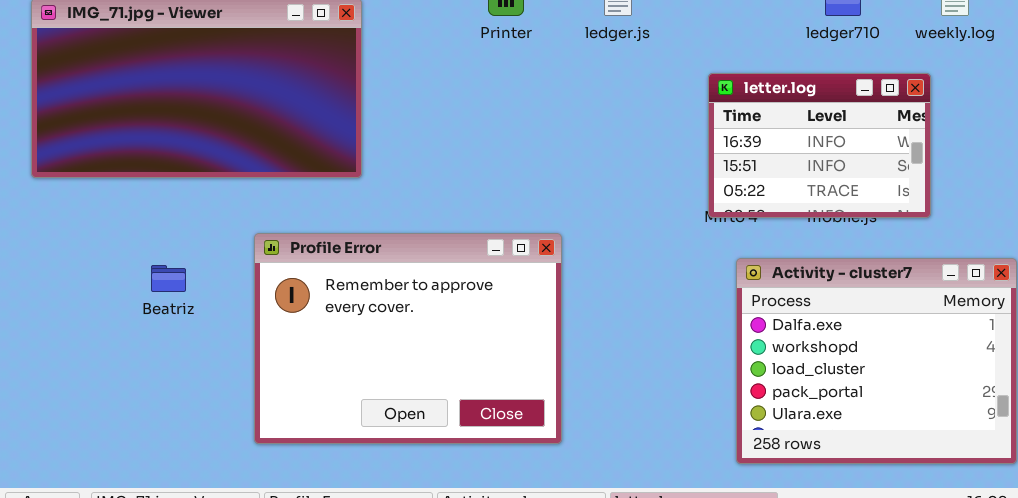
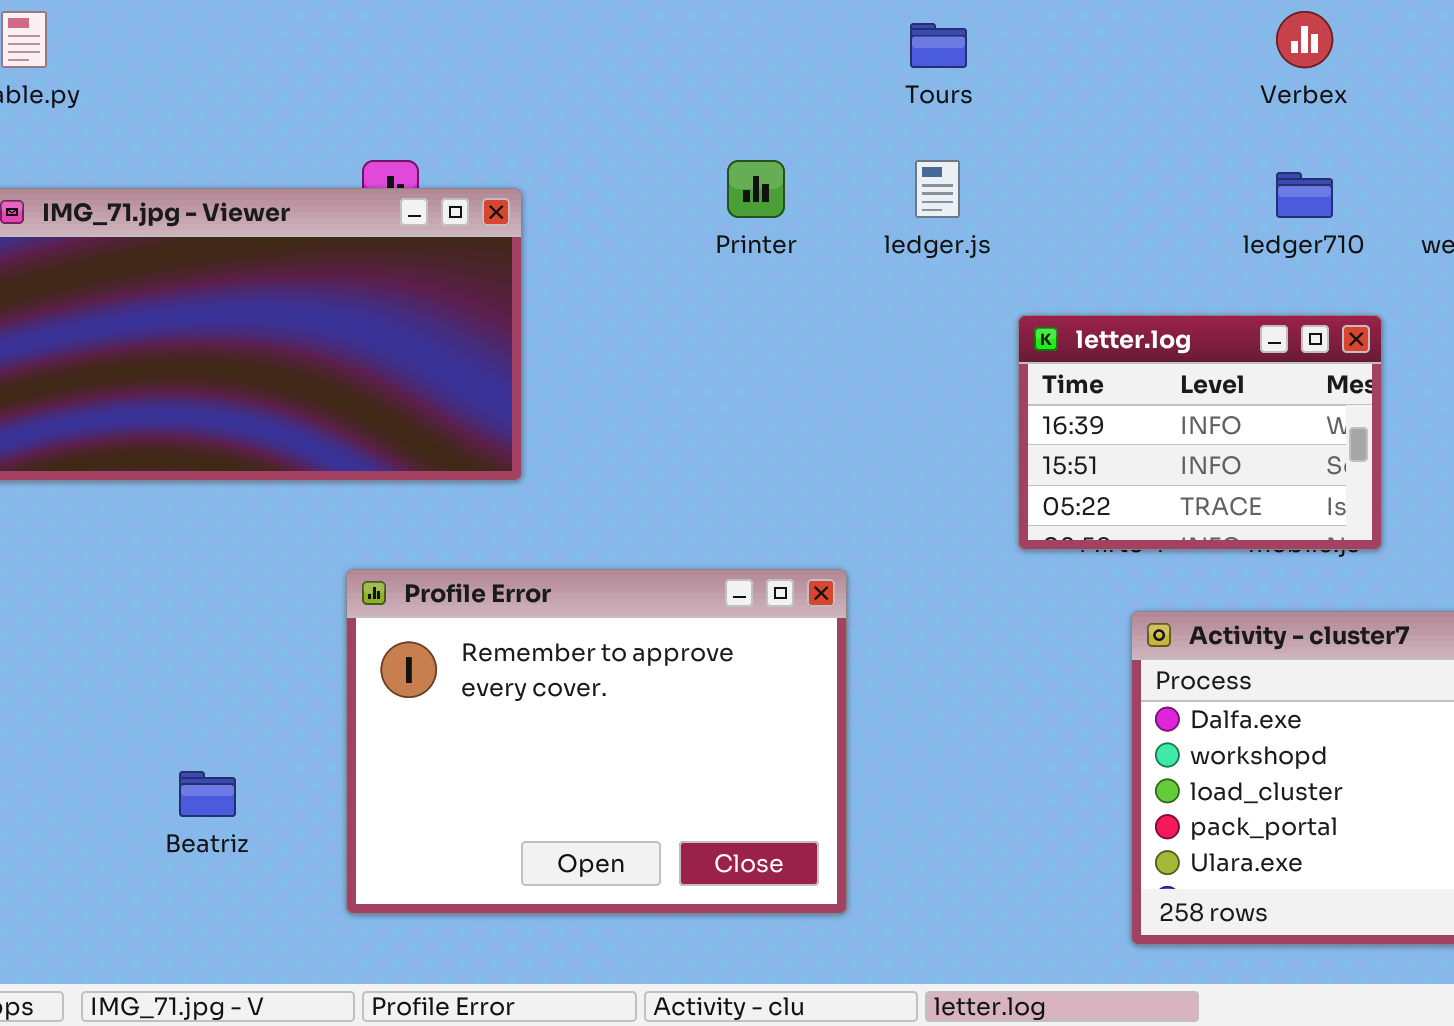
letter.log: [708,73,931,218] -> [1018,315,1382,550], moved
Beatriz: [151,265,186,292] -> [179,771,236,817], moved

